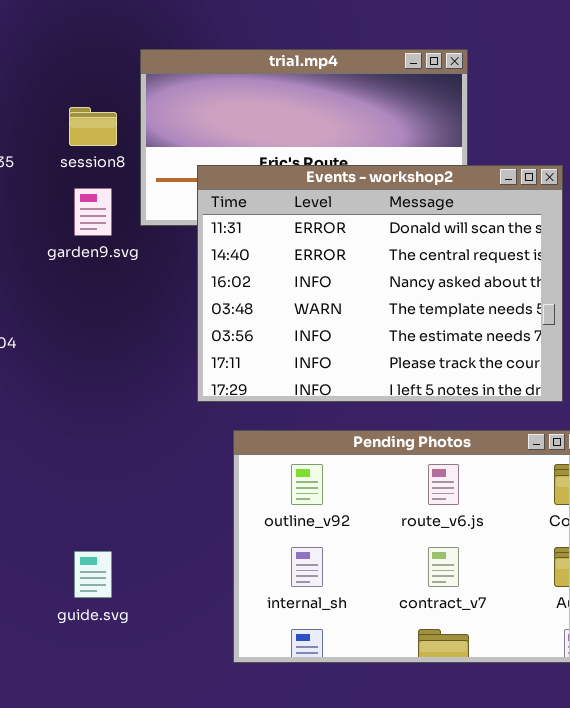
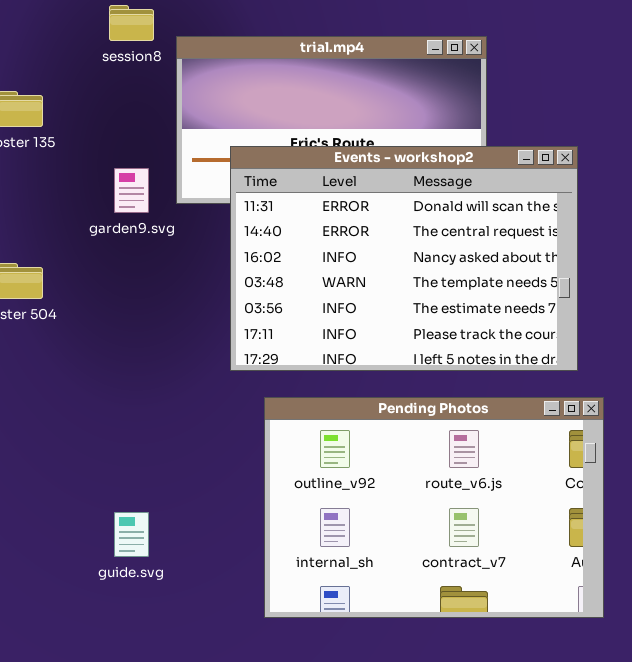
session8: [69,107,117,146] -> [109,5,154,41], moved

